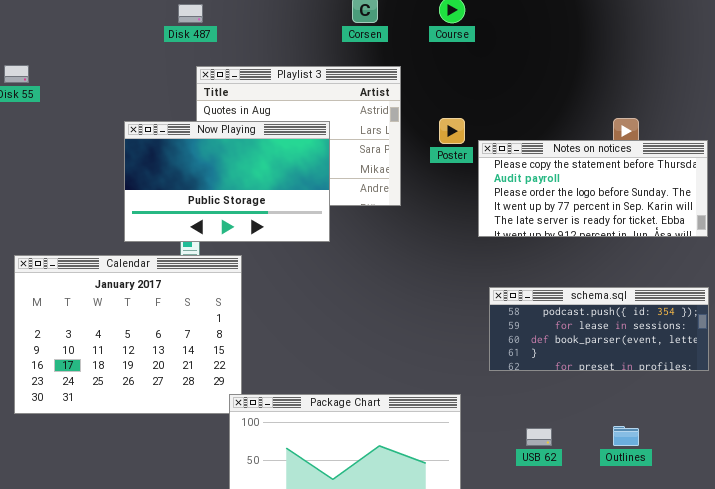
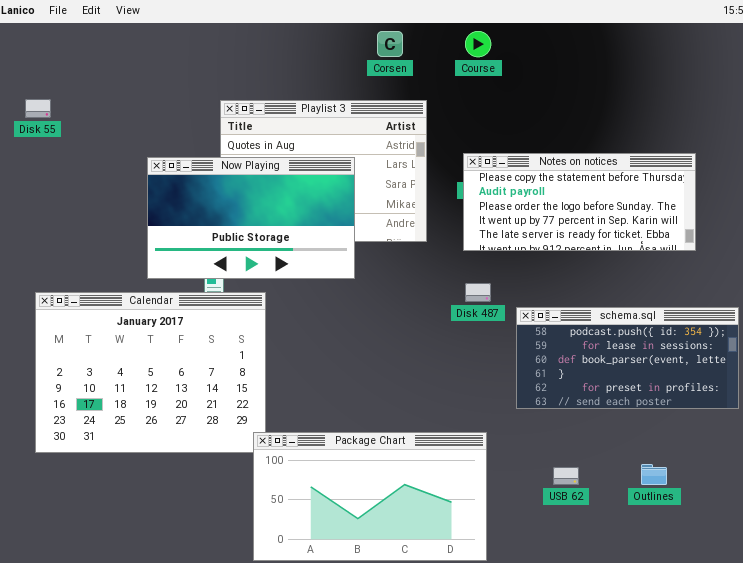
Disk 487: [178,4,203,23] -> [465,283,491,302], moved
Notes on notices: [478,140,708,237] -> [463,153,696,251], moved
schema.sql: [489,287,709,371] -> [516,307,739,409], resized

